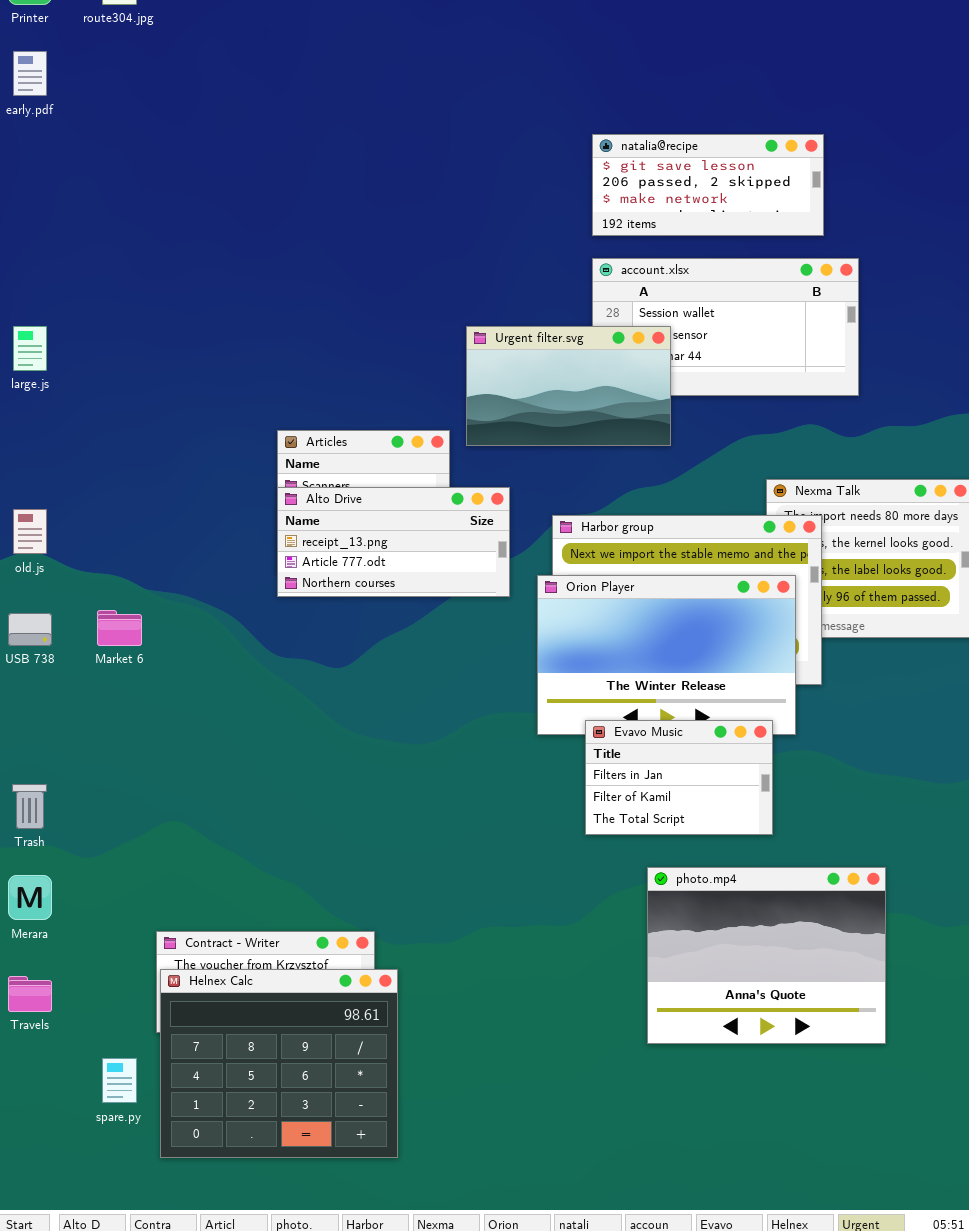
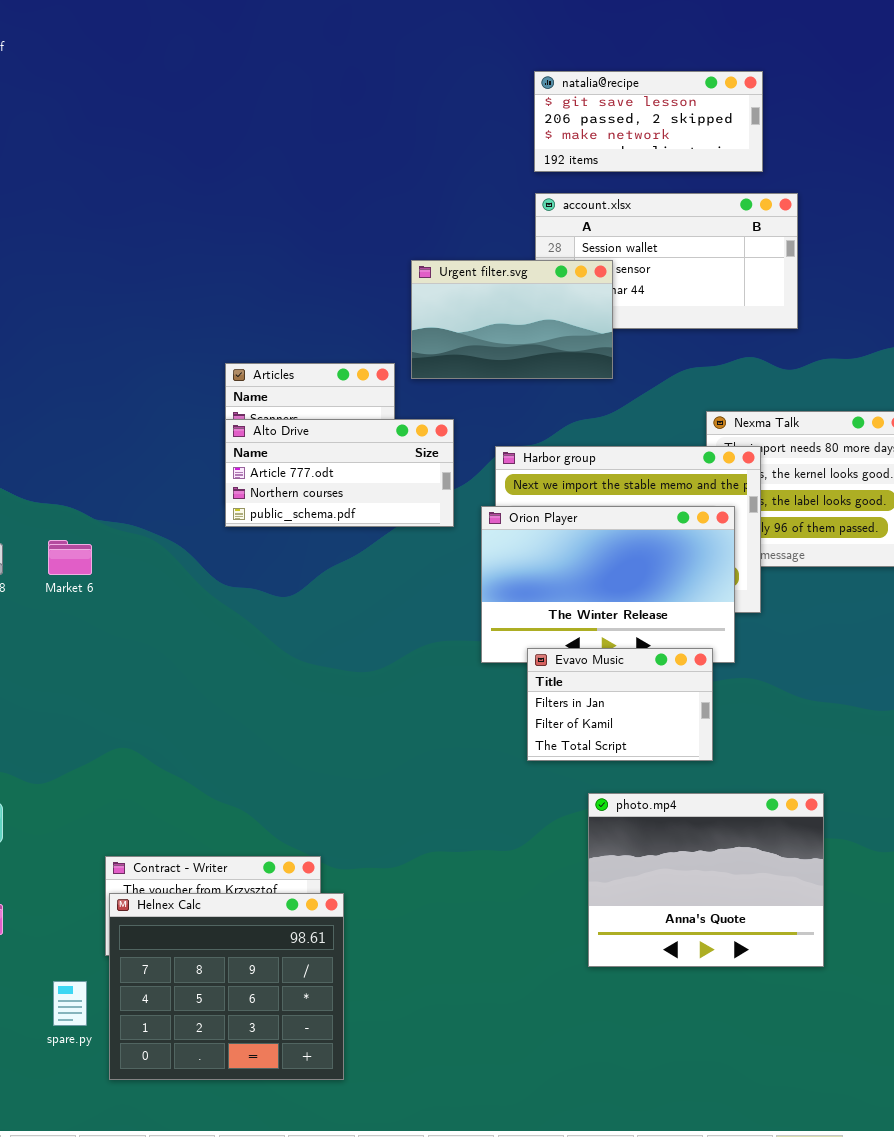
Alto Drive: [277,487,510,597] -> [225,419,454,527], scrolled down 1 row

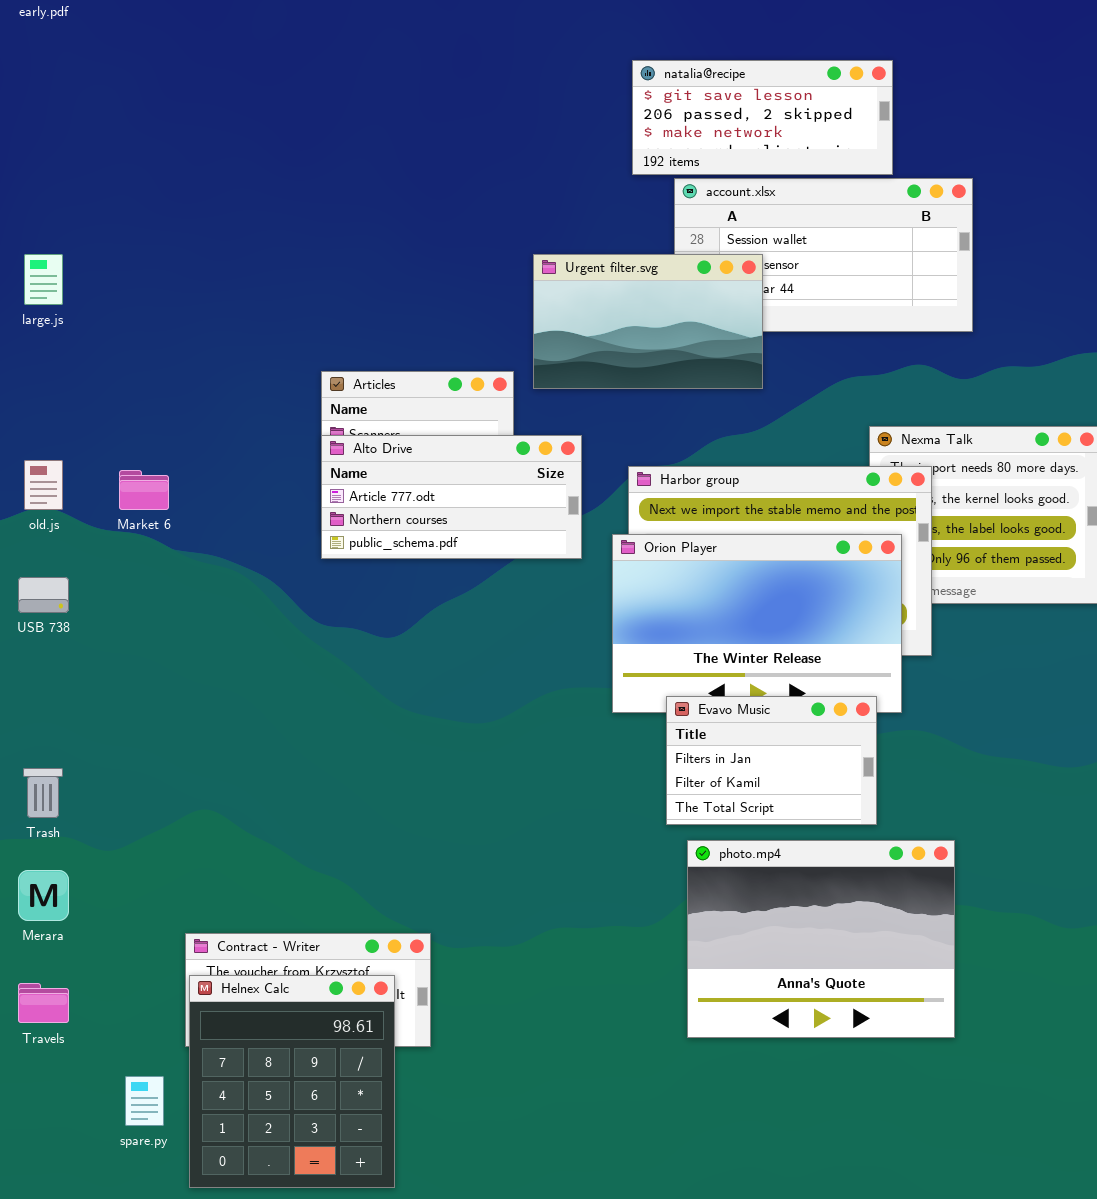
natalia@recipe: [534,71,763,172] -> [632,60,893,175], moved
Market 6: [48,540,92,575] -> [119,470,169,510], moved
photo.mp4: [588,793,824,967] -> [687,840,955,1038], moved
Helnex Calc: [109,893,344,1080] -> [189,975,395,1188], resized

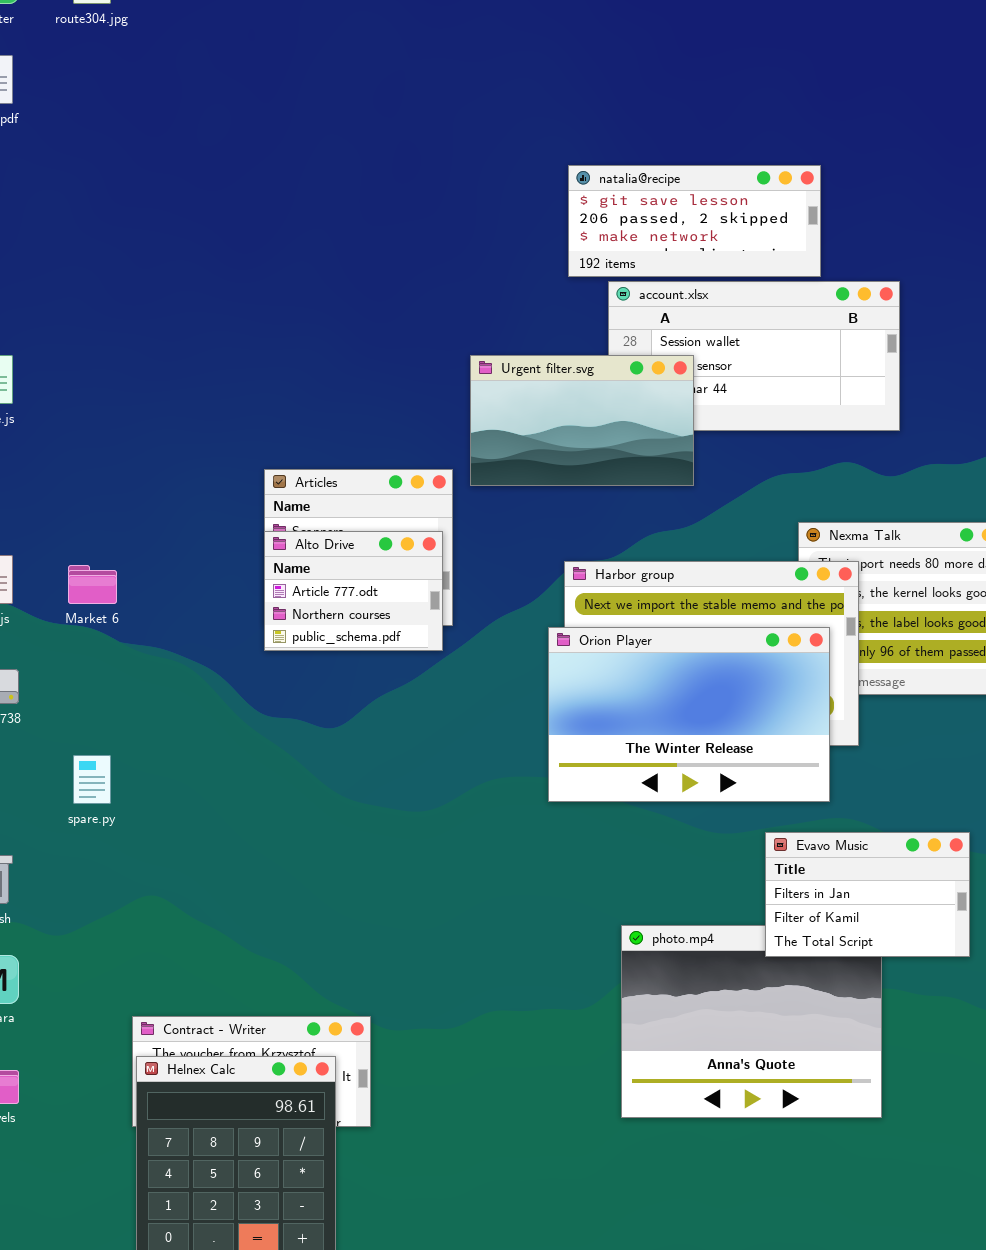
Alto Drive: [321,435,582,559] -> [264,531,443,651], resized
Evavo Music: [666,696,877,825] -> [765,832,970,957], moved
spare.py: [125,1076,164,1126] -> [73,755,111,804], moved

